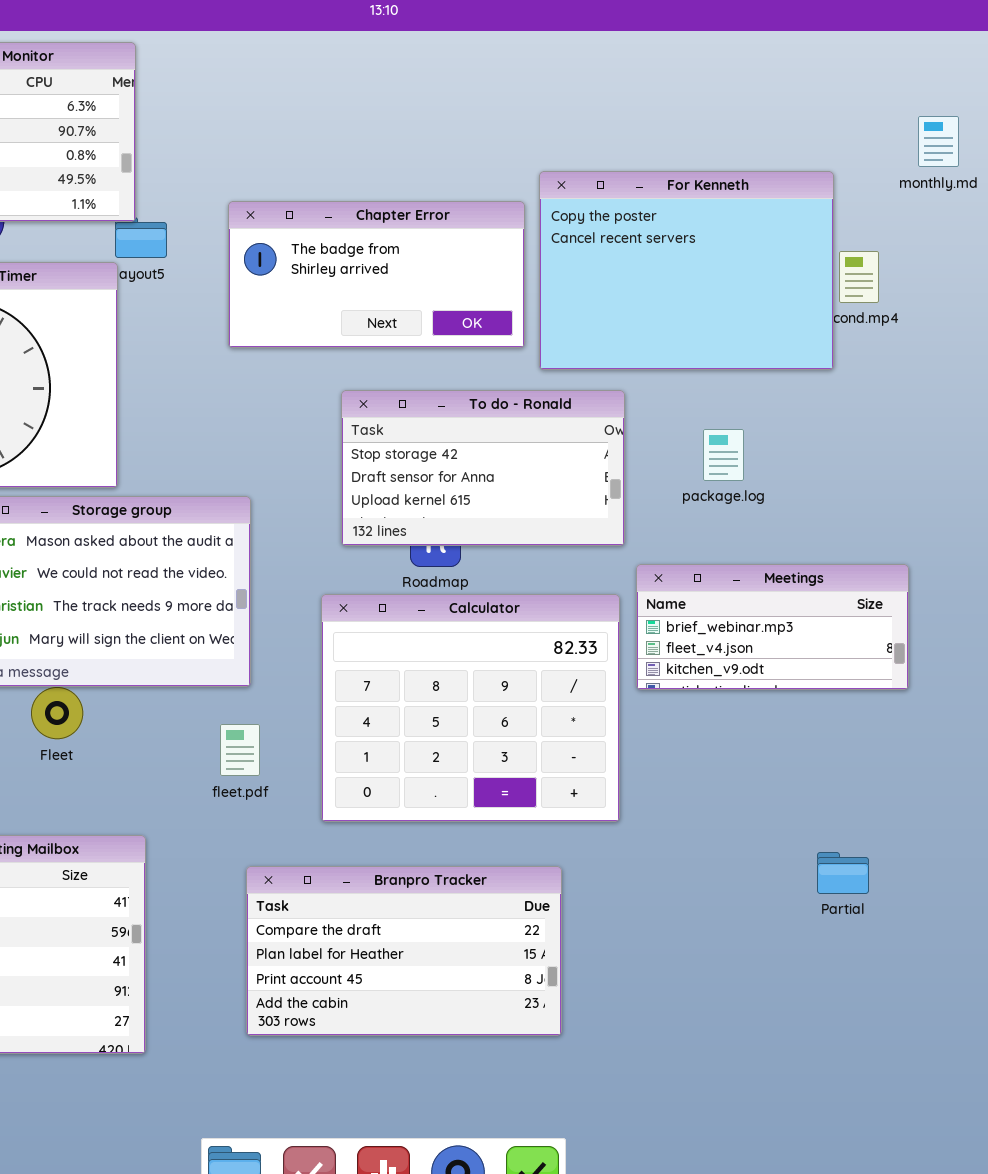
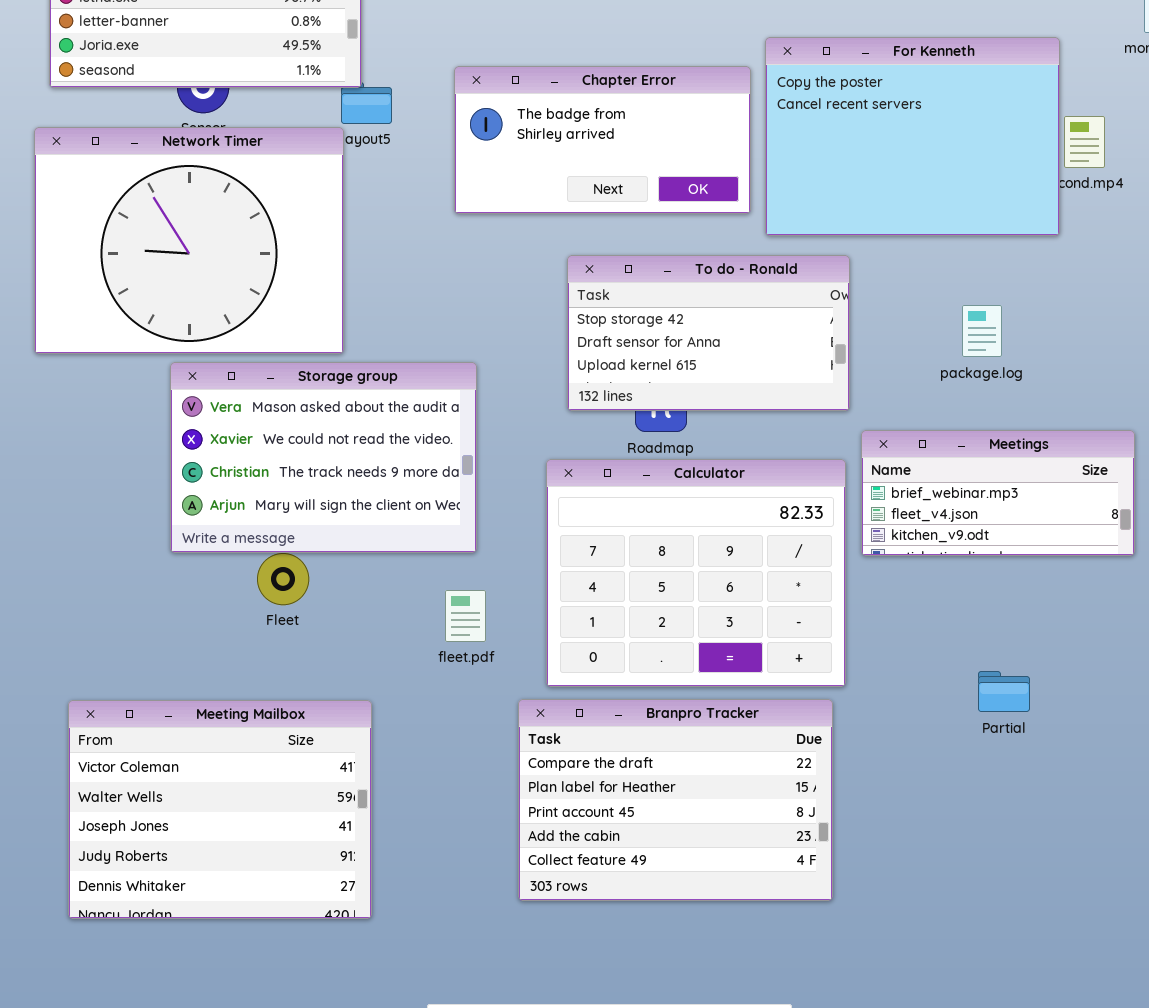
package.log: [703,429,744,481] -> [962,305,1002,357], moved
Partial: [817,852,869,894] -> [978,671,1030,712], moved
Branpro Tracker: [246,866,562,1036] -> [518,699,833,901], moved, resized

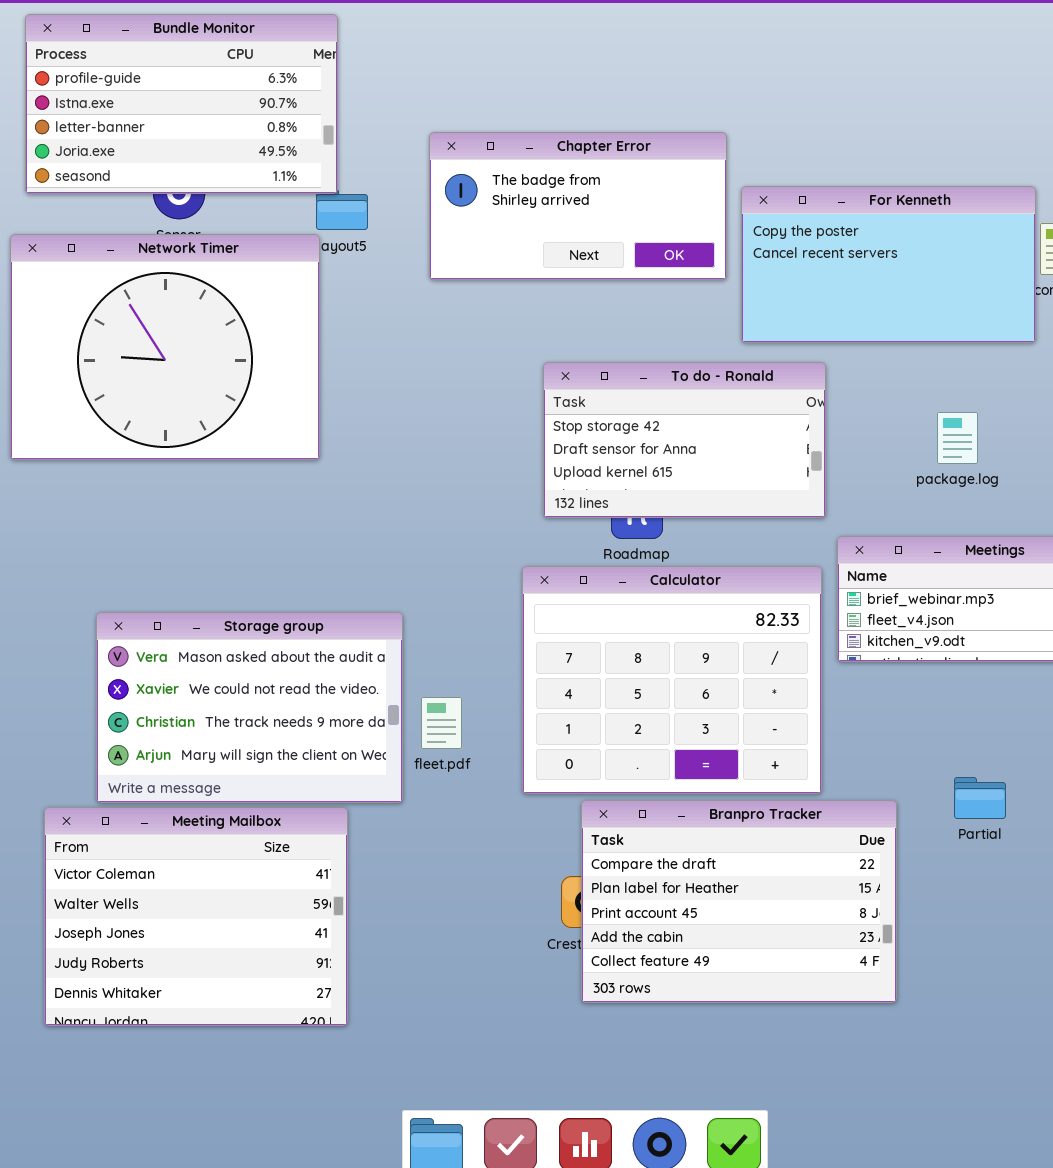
For Kenneth: [765,37,1060,236] -> [741,186,1036,343], resized
Chapter Error: [454,66,751,214] -> [429,132,727,280], moved
Storage group: [170,362,477,553] -> [96,612,403,803], moved
Branpro Tracker: [518,699,833,901] -> [581,800,897,1003], moved

